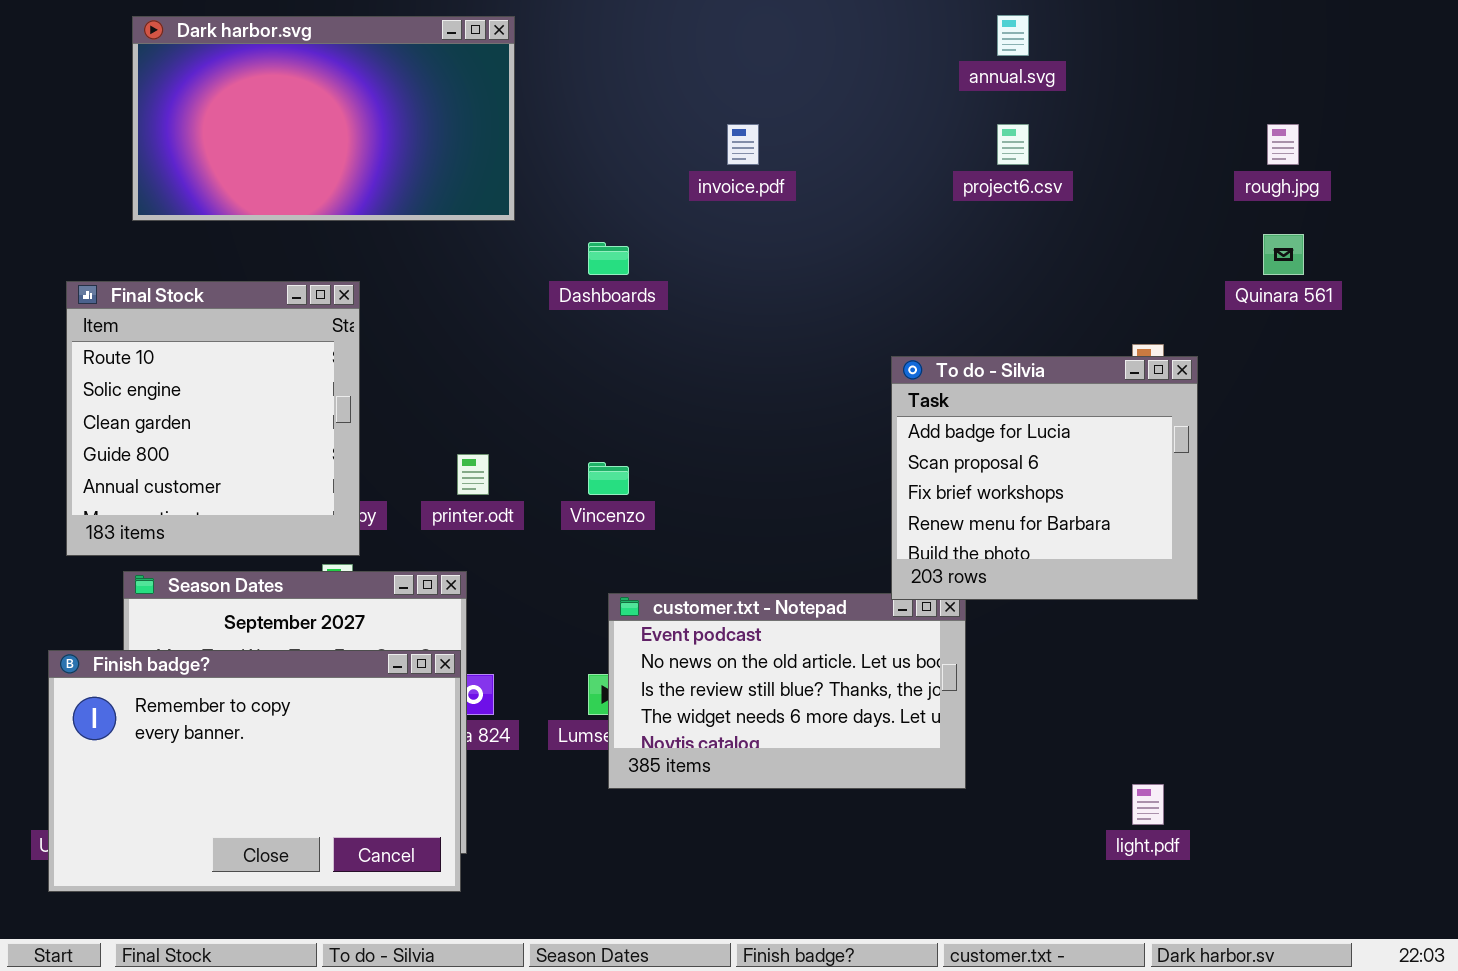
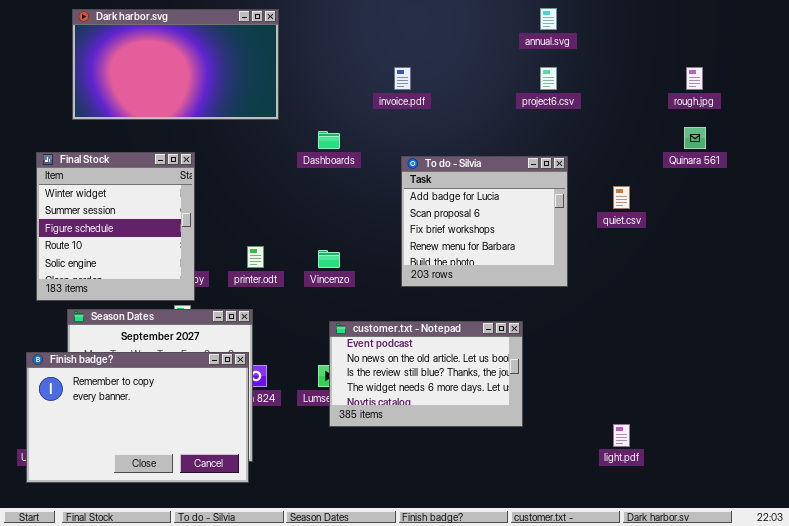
Final Stock: [66,281,360,556] -> [36,152,195,301], scrolled up 3 rows
To do - Silvia: [891,356,1198,600] -> [401,156,568,287], moved

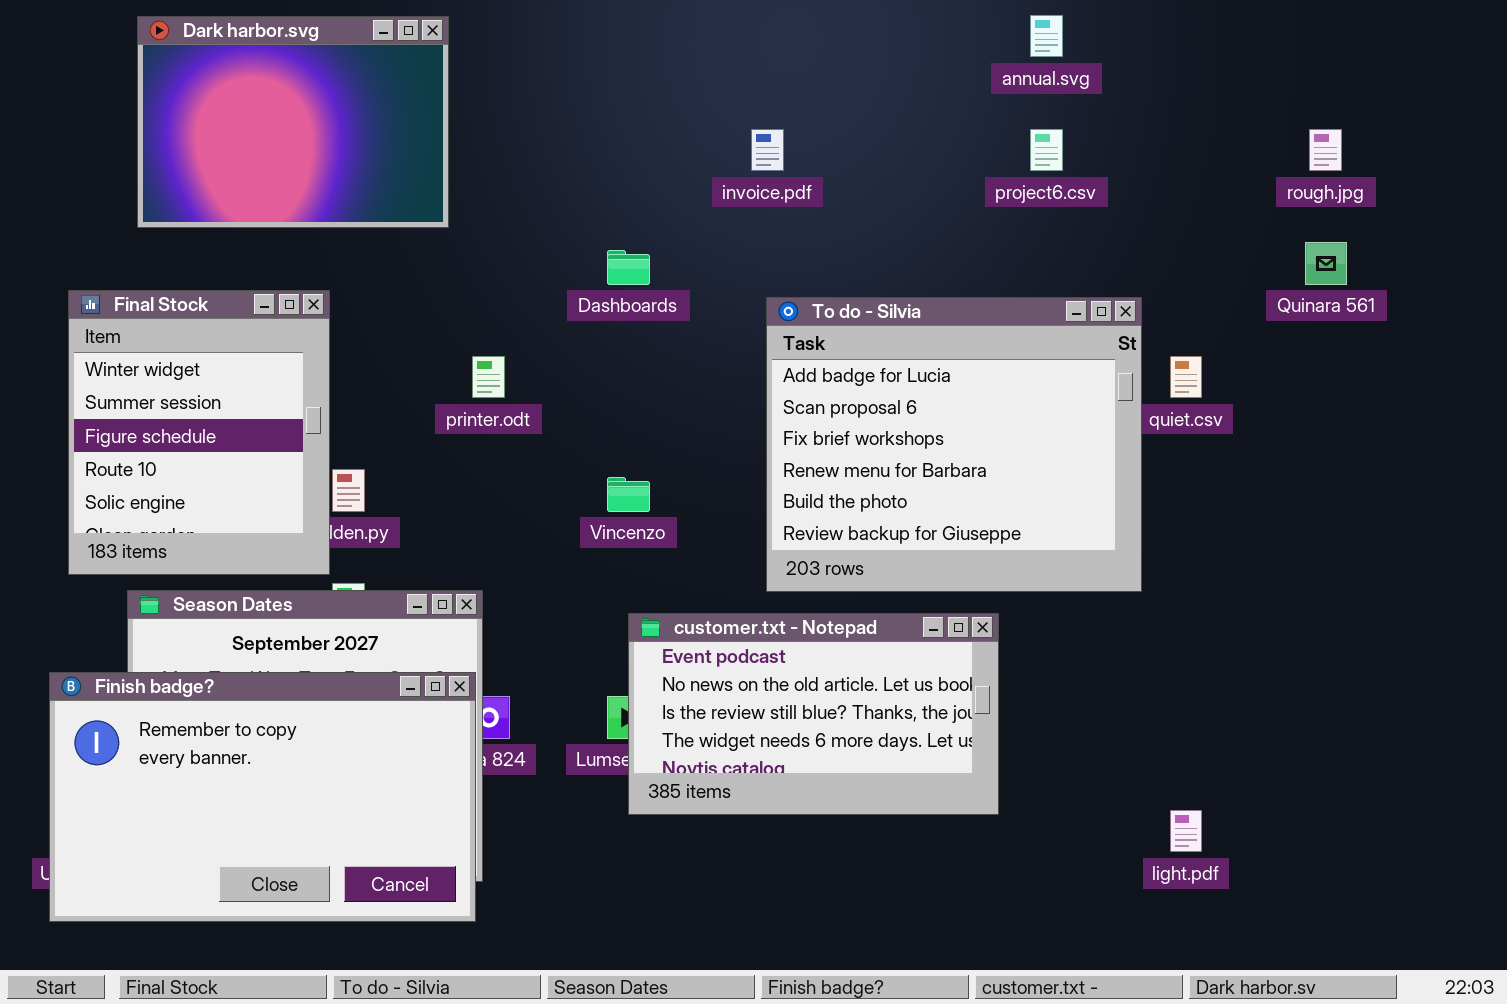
Dark harbor.svg: [72,9,279,120] -> [137,16,449,228], resized
Final Stock: [36,152,195,301] -> [68,290,330,575], resized
To do - Silvia: [401,156,568,287] -> [766,297,1142,592], resized
printer.odt: [247,246,264,268] -> [472,356,505,398], moved

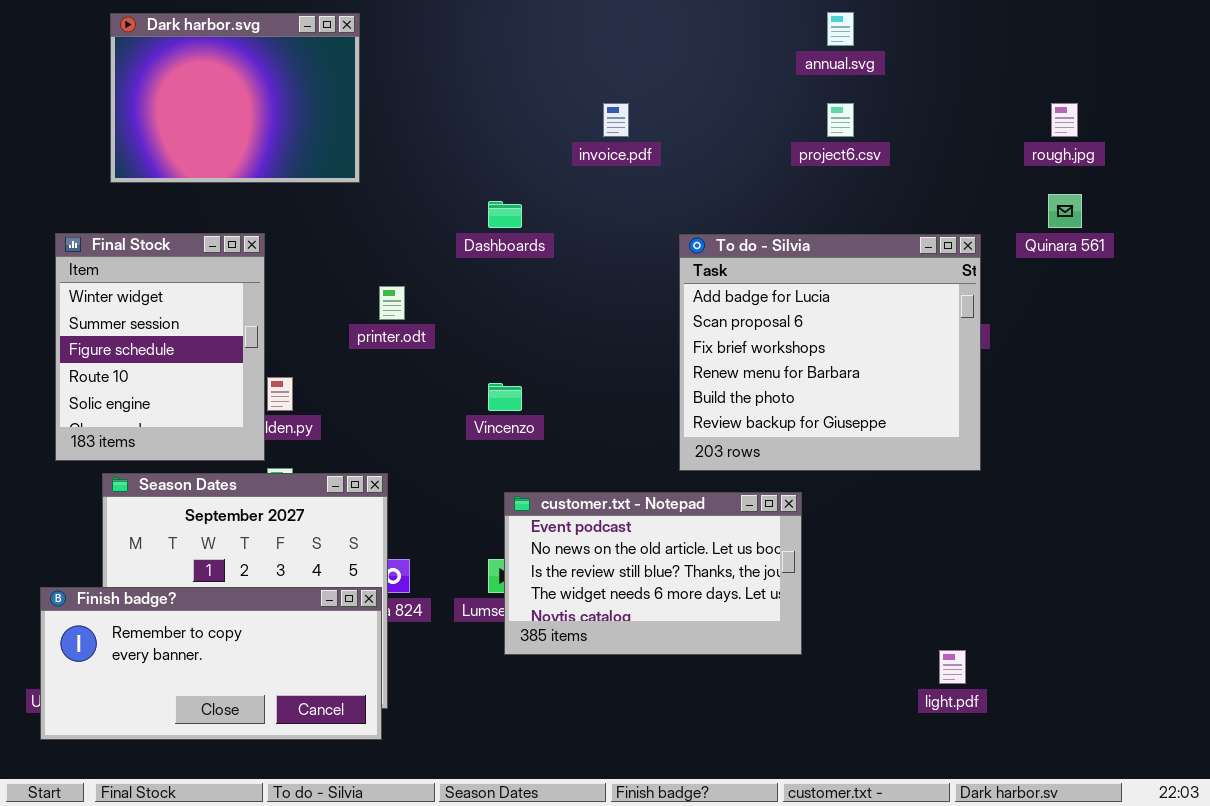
To do - Silvia: [766,297,1142,592] -> [679,234,981,471], moved
Finish badge?: [49,672,476,922] -> [40,587,382,740], resized

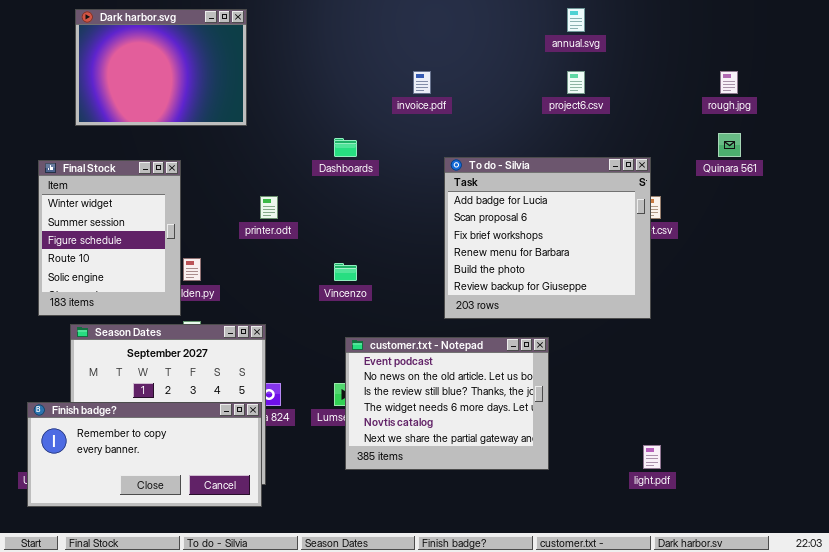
To do - Silvia: [679,234,981,471] -> [444,157,651,319], moved
customer.txt - Notepad: [504,492,802,655] -> [345,337,549,470], resized

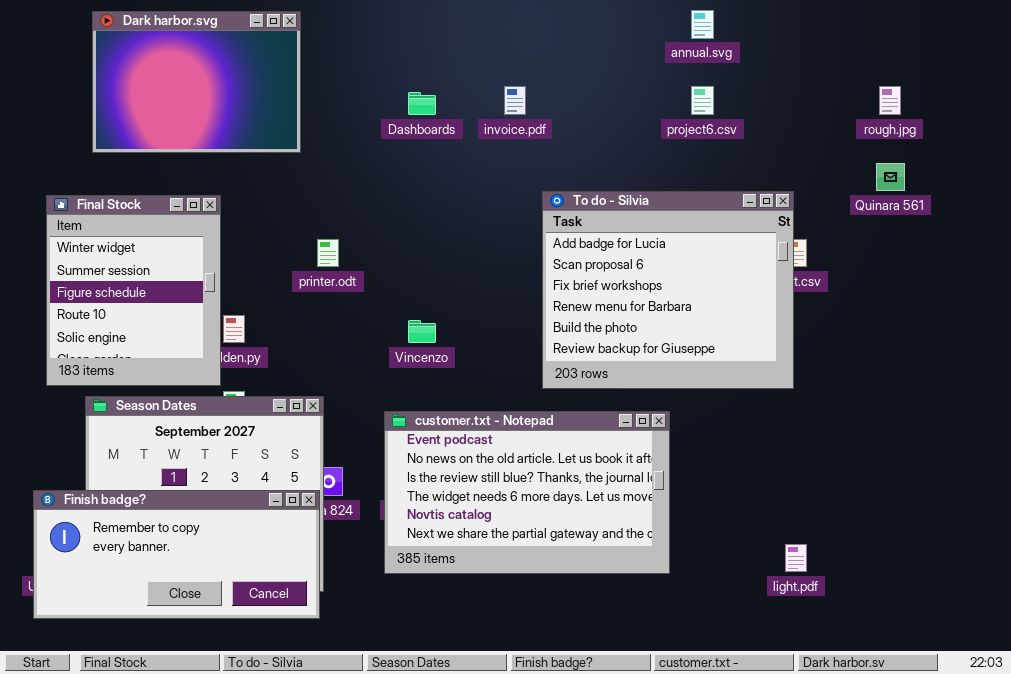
Dashboards: [334,138,357,157] -> [408,92,436,115], moved
customer.txt - Notepad: [345,337,549,470] -> [384,411,670,574], resized

